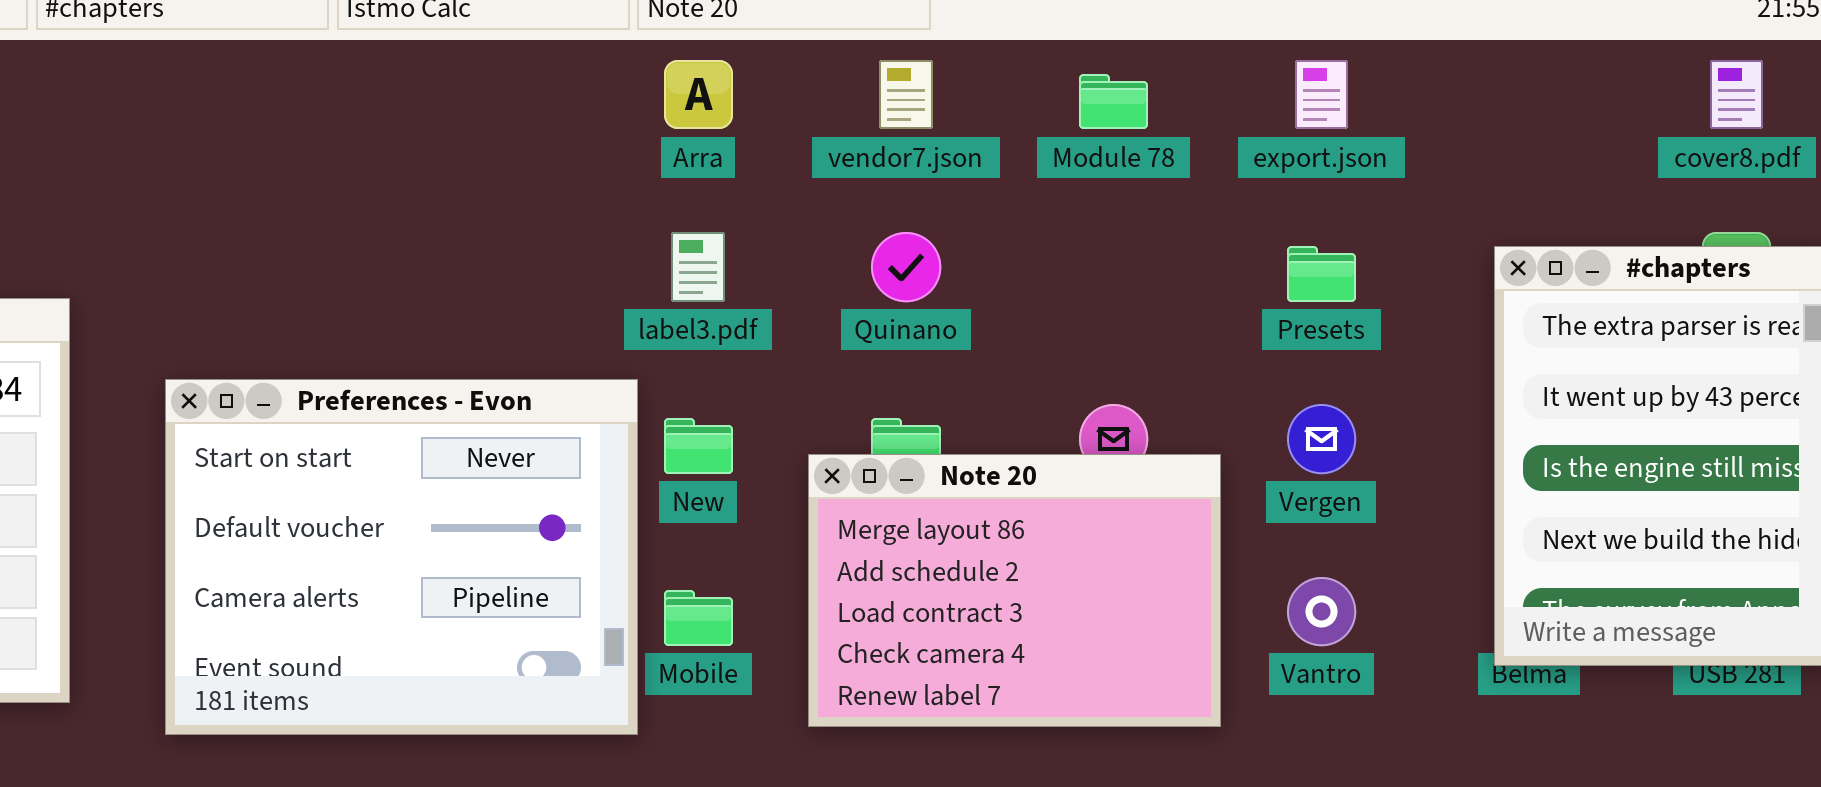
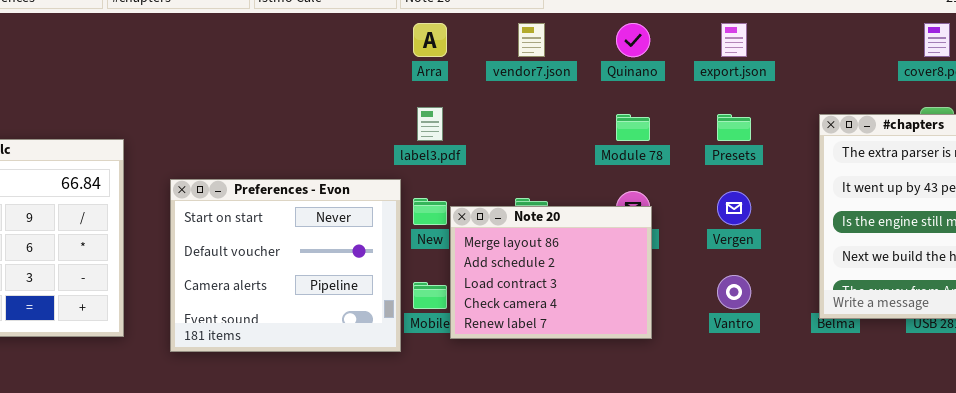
Module 78: [1079,74,1148,129] -> [616,114,650,141], moved
Quinano: [871,232,941,302] -> [616,23,650,57], moved
Note 20: [808,454,1221,727] -> [450,206,652,339], moved

